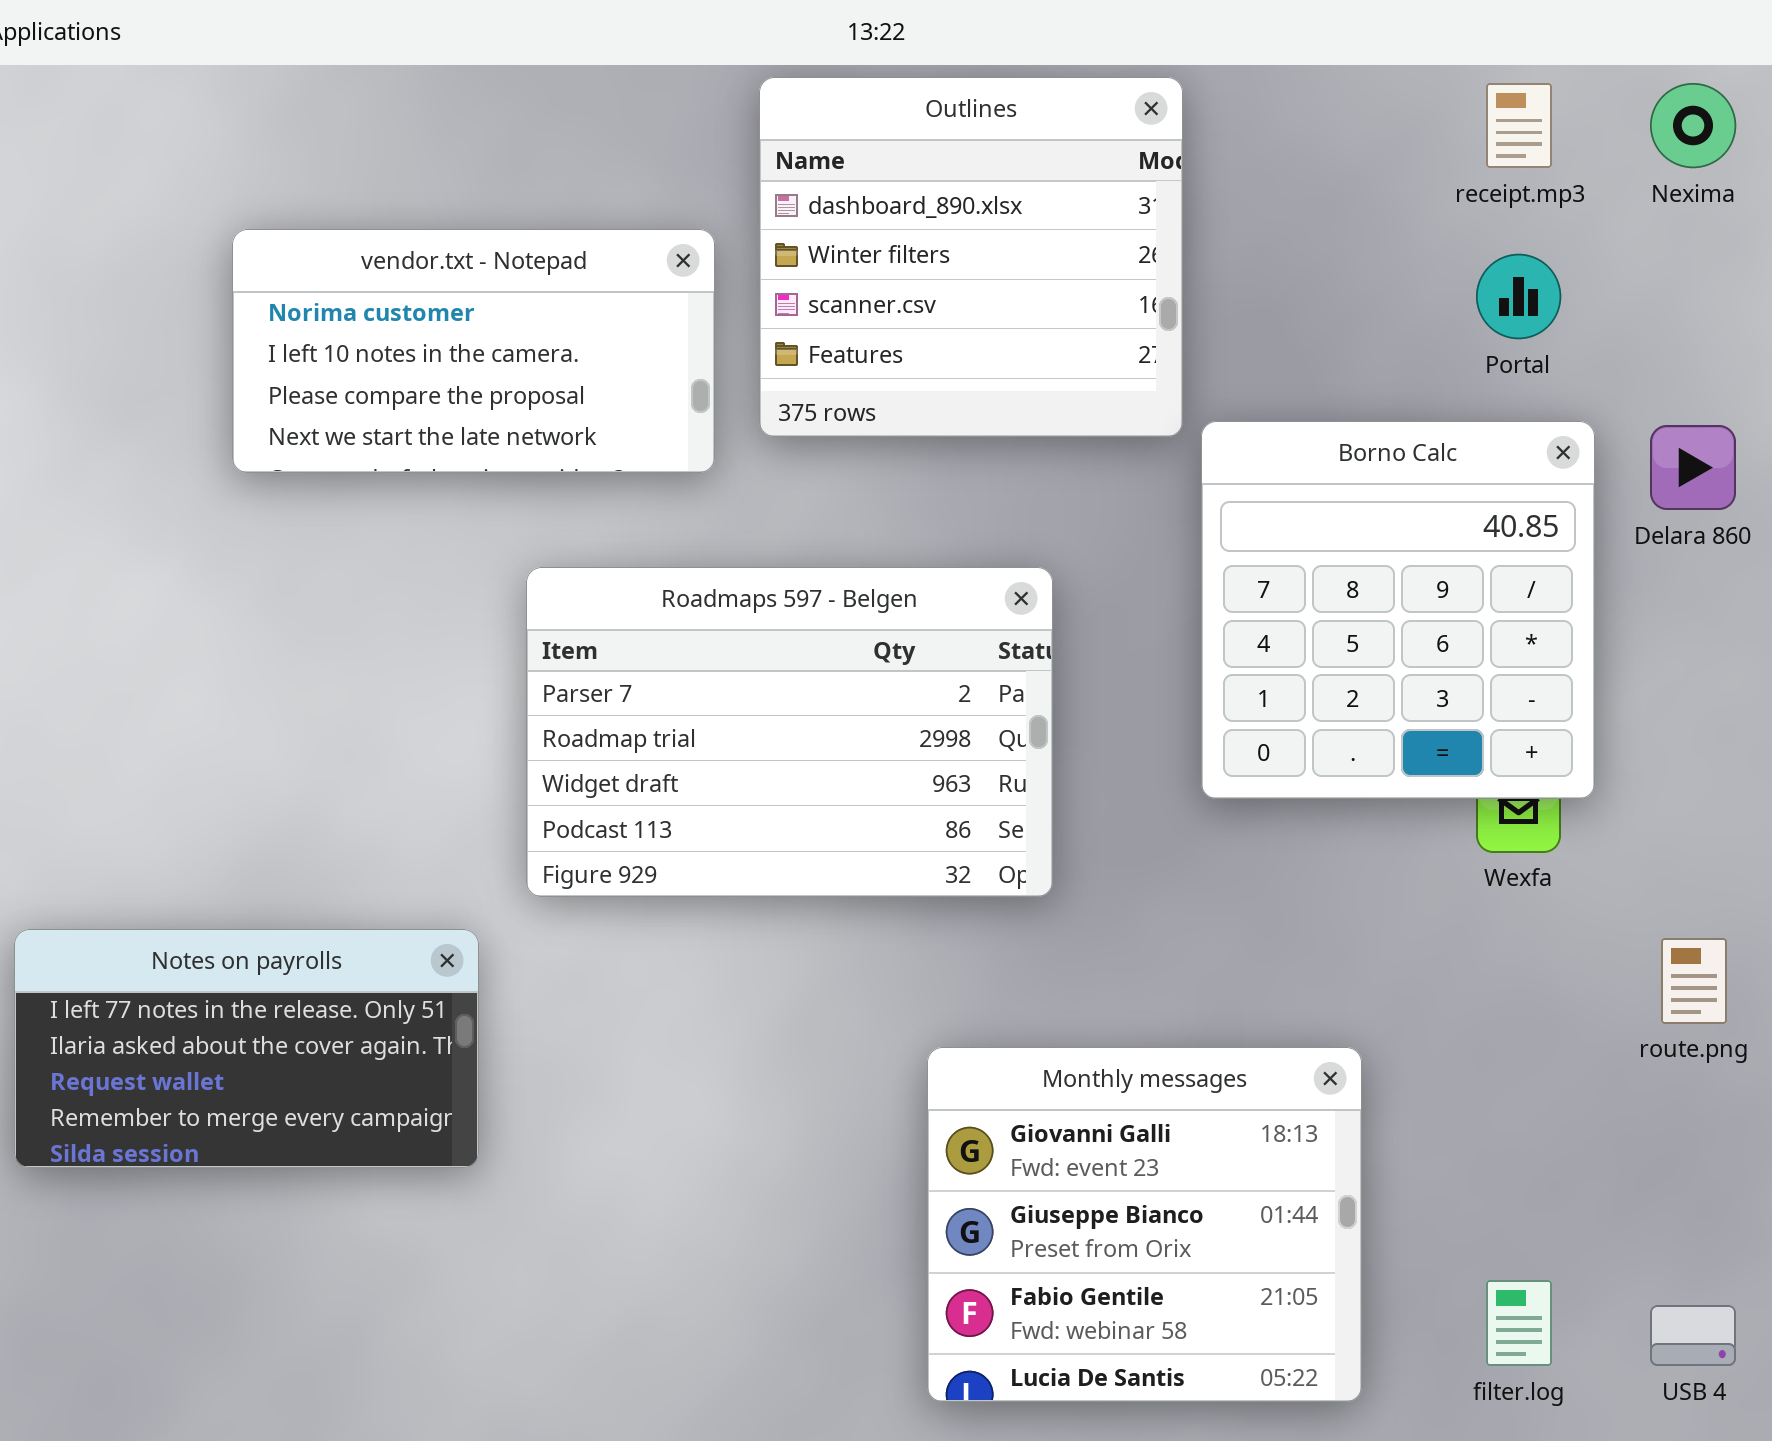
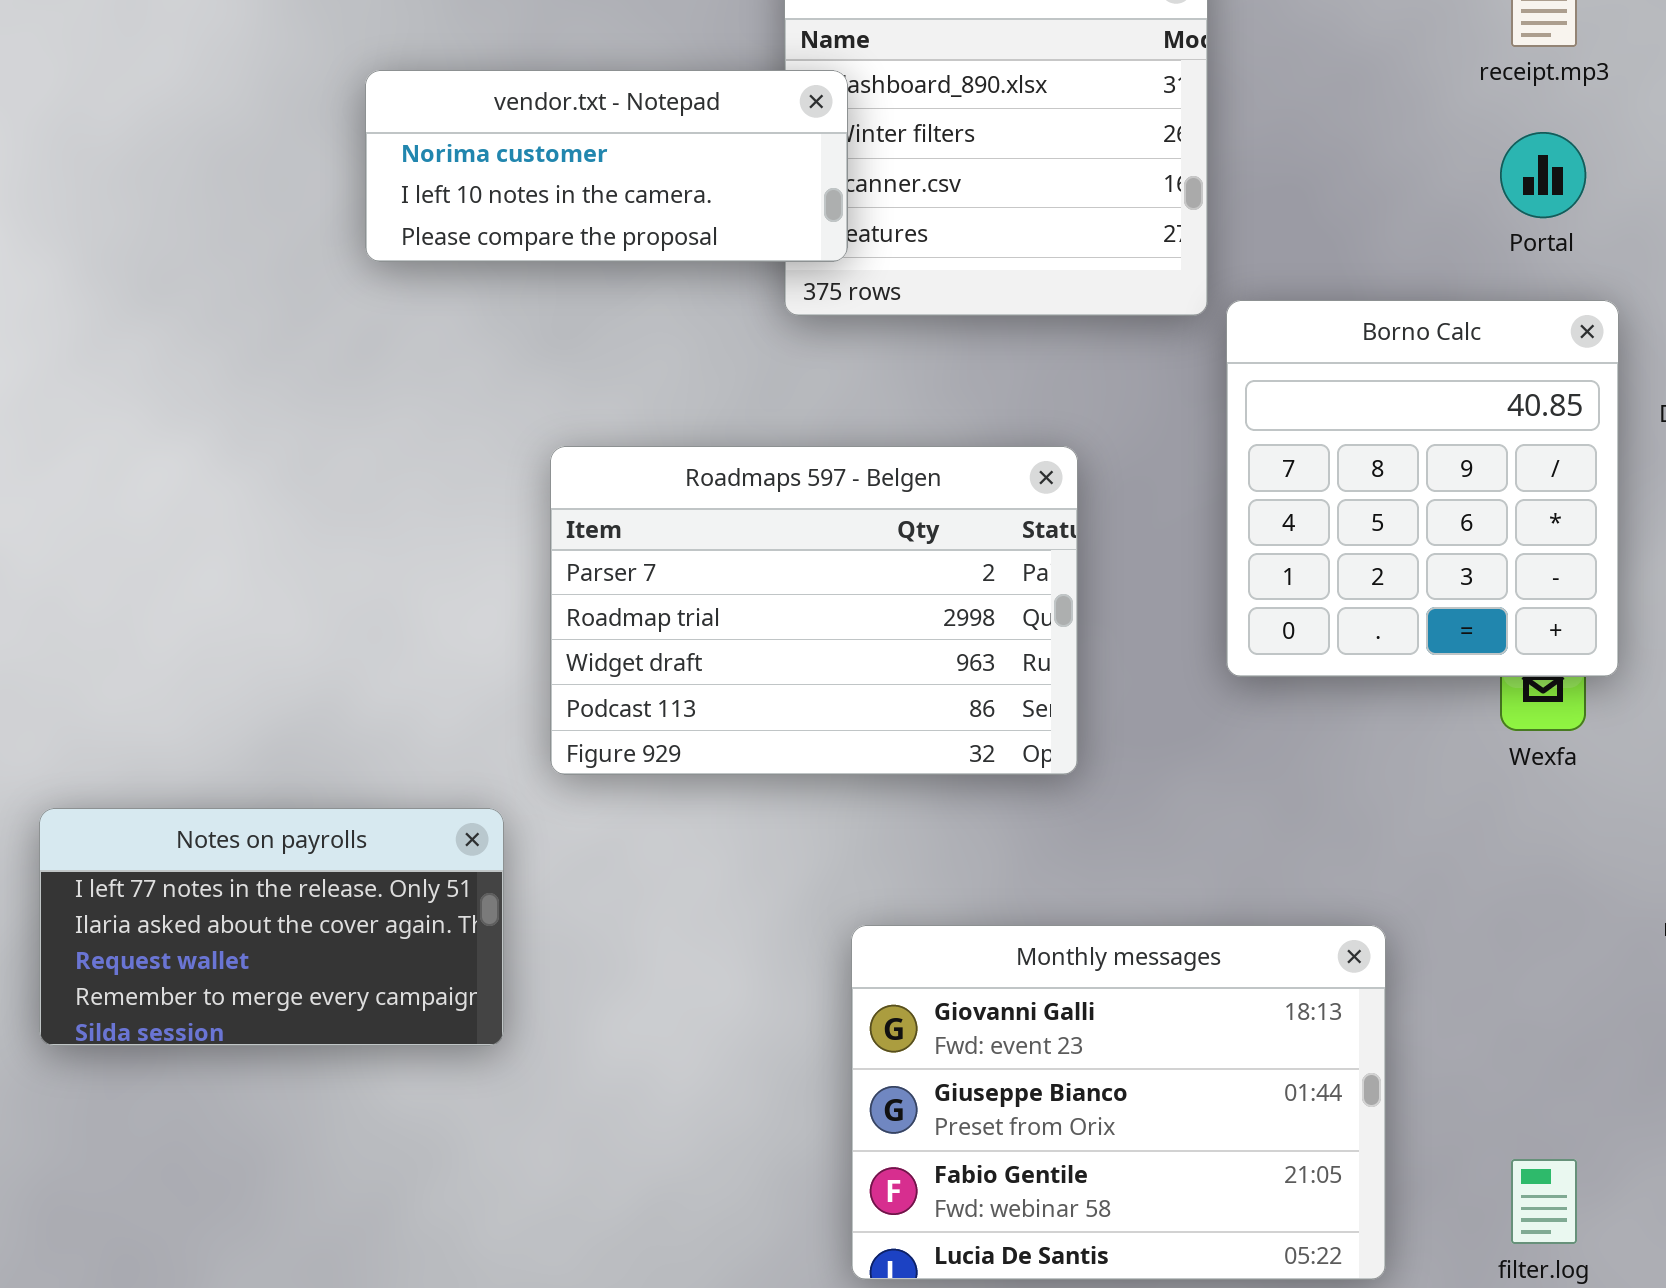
vendor.txt - Notepad: [232,229,715,473] -> [365,70,848,262], moved, resized
Monthly messages: [927,1047,1362,1402] -> [851,925,1386,1280], resized

